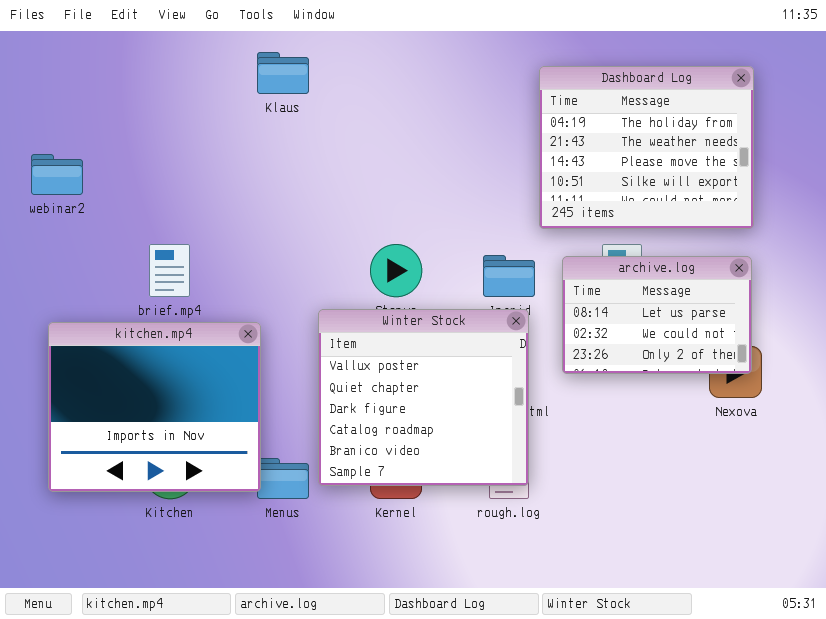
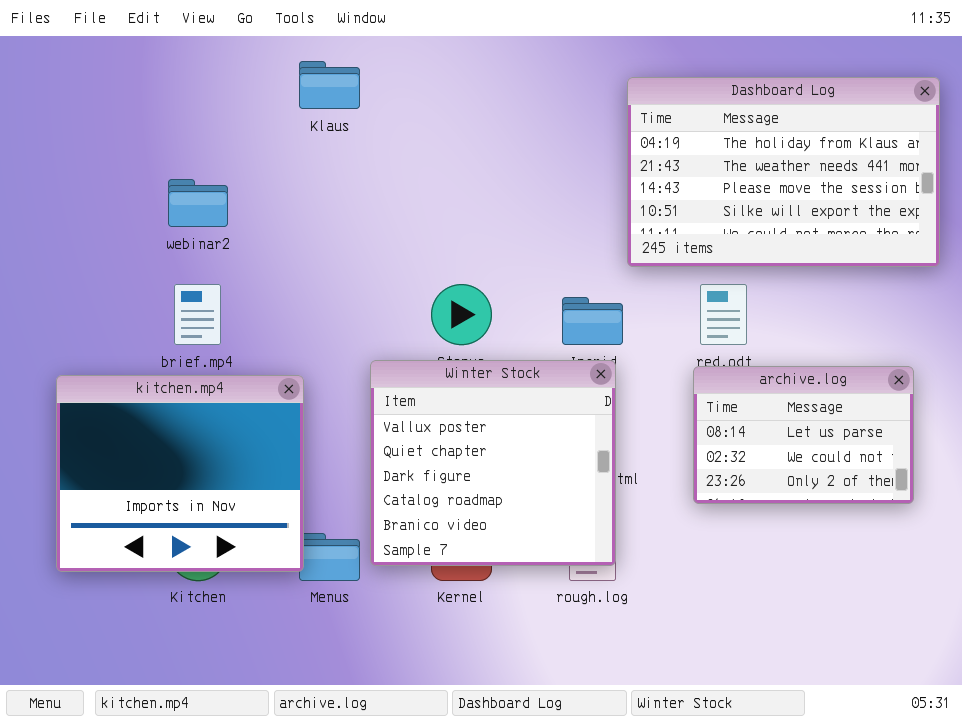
Dashboard Log: [539,66,754,229] -> [627,77,940,267], resized
webinar2: [31,154,83,195] -> [168,179,228,227], moved
archive.log: [562,256,752,374] -> [693,366,914,504], moved

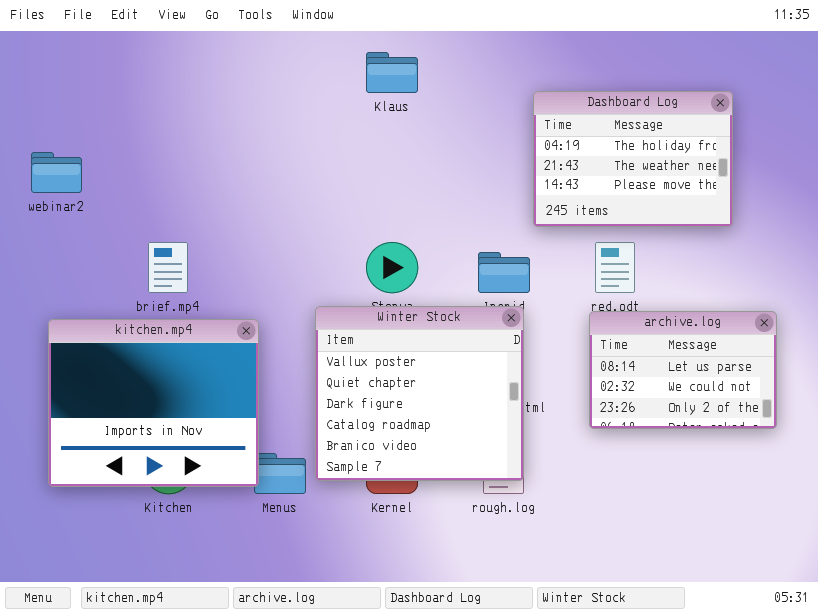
Klaus: [299,61,360,109] -> [366,52,418,93], moved
Dashboard Log: [627,77,940,267] -> [533,91,733,227], resized
webinar2: [168,179,228,227] -> [31,152,82,193], moved

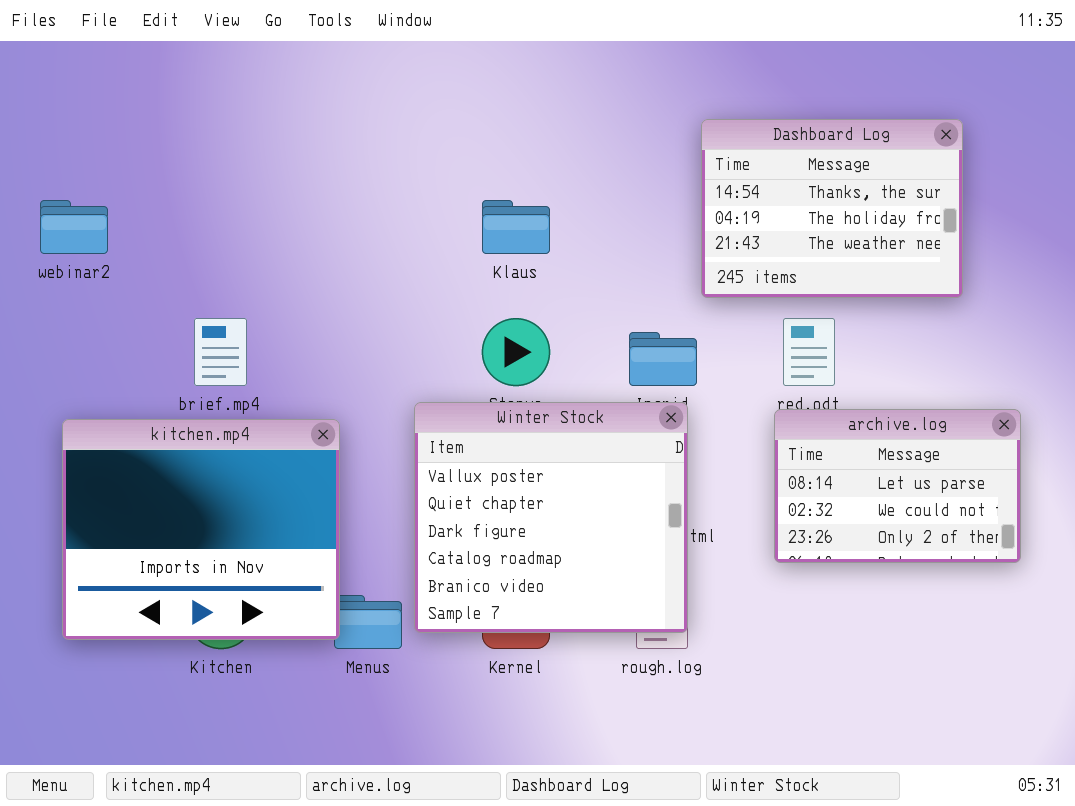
Klaus: [366,52,418,93] -> [482,200,550,254], moved
Dashboard Log: [533,91,733,227] -> [701,119,963,298], scrolled up 1 row

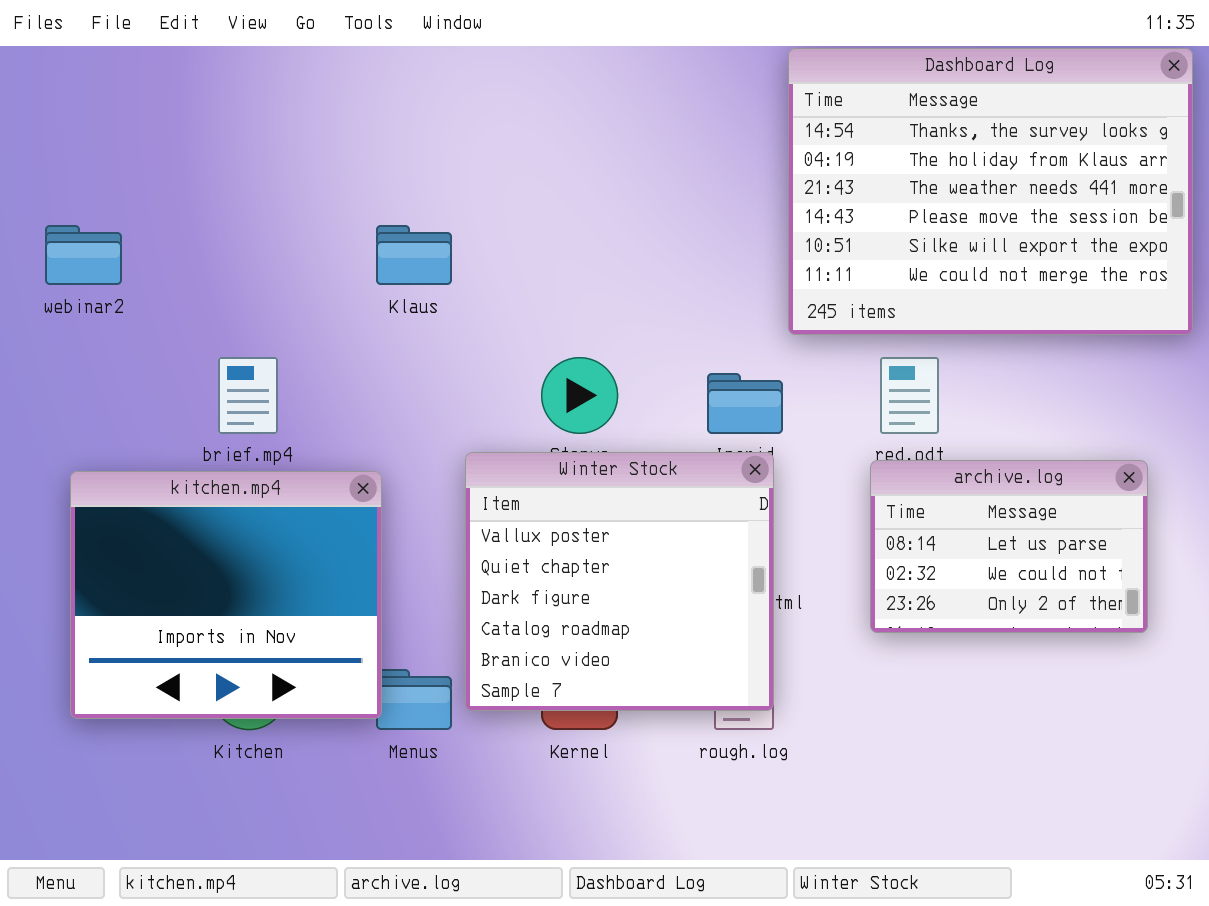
Dashboard Log: [701,119,963,298] -> [788,48,1193,335], resized
Klaus: [482,200,550,254] -> [376,225,452,285], moved

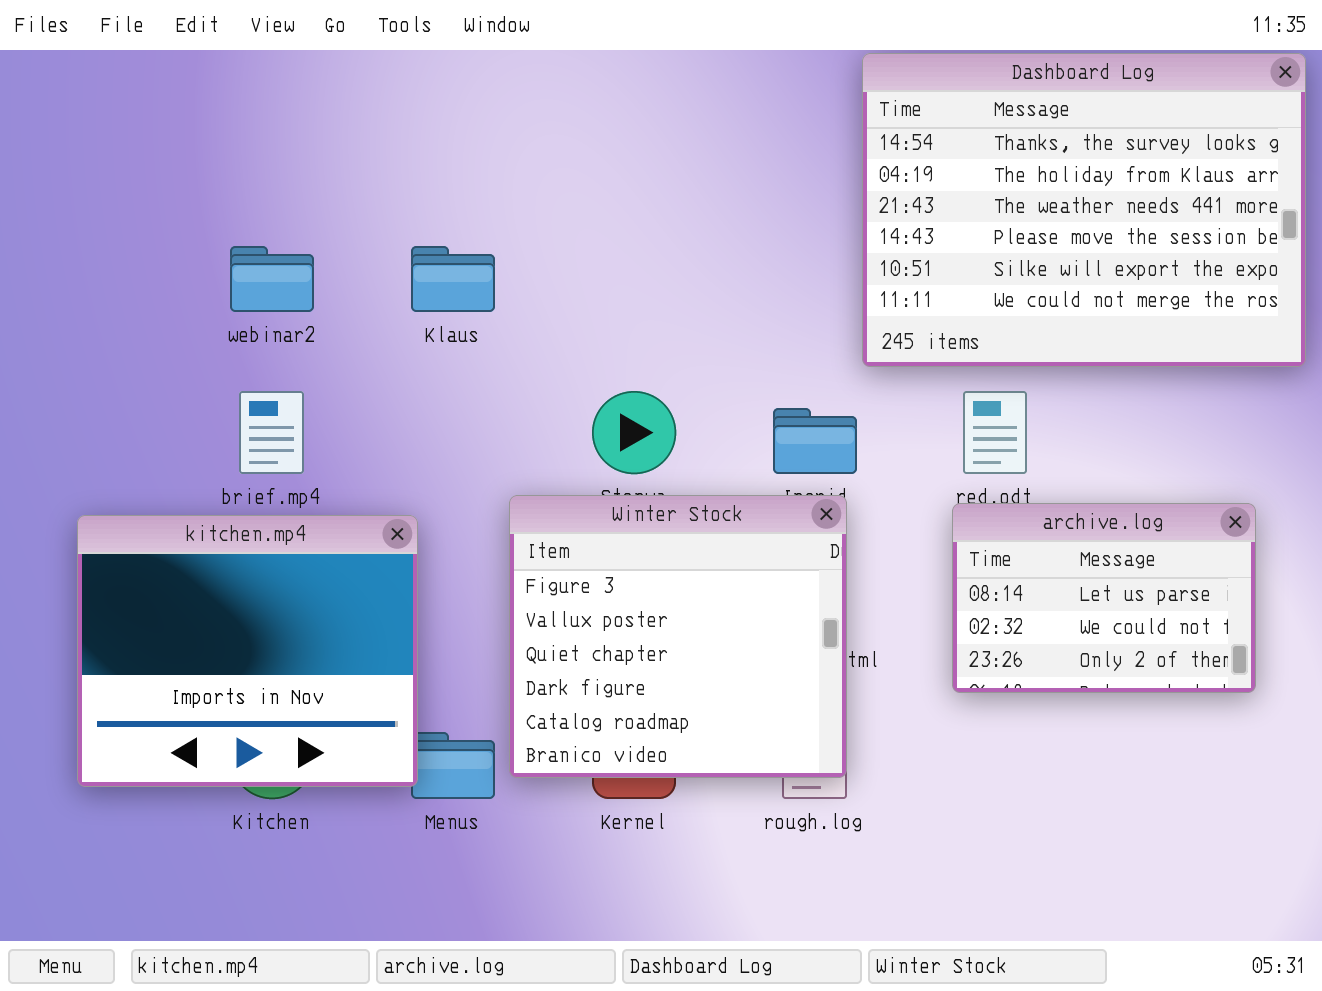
webinar2: [45,225,122,285] -> [230,246,314,312], moved
Winter Stock: [465,452,774,711] -> [509,495,847,778], scrolled up 1 row

